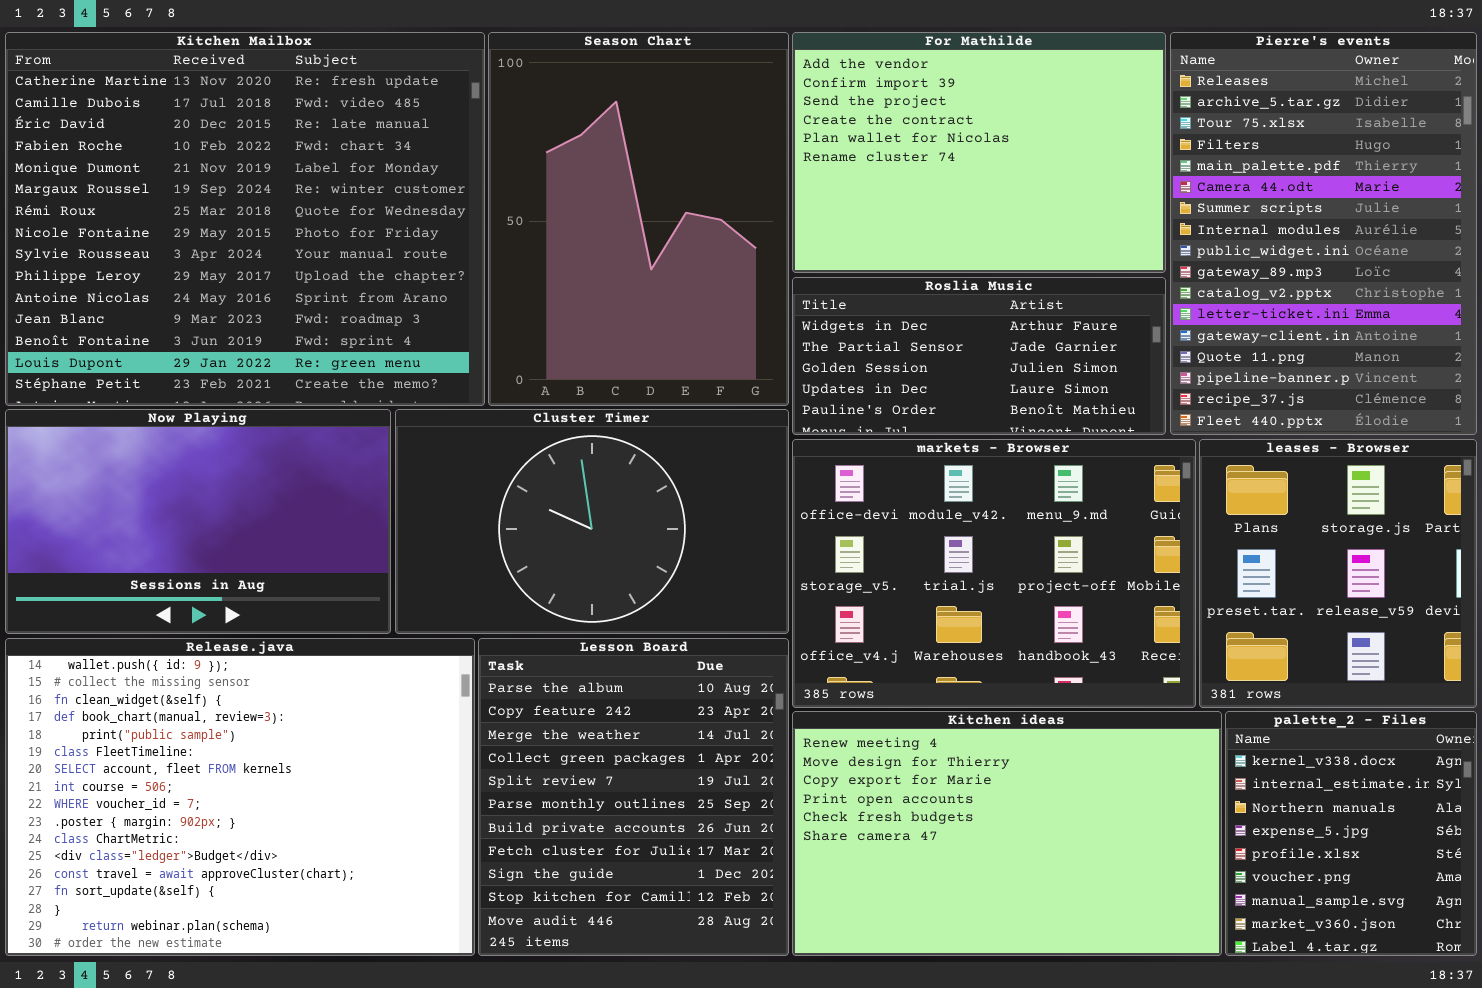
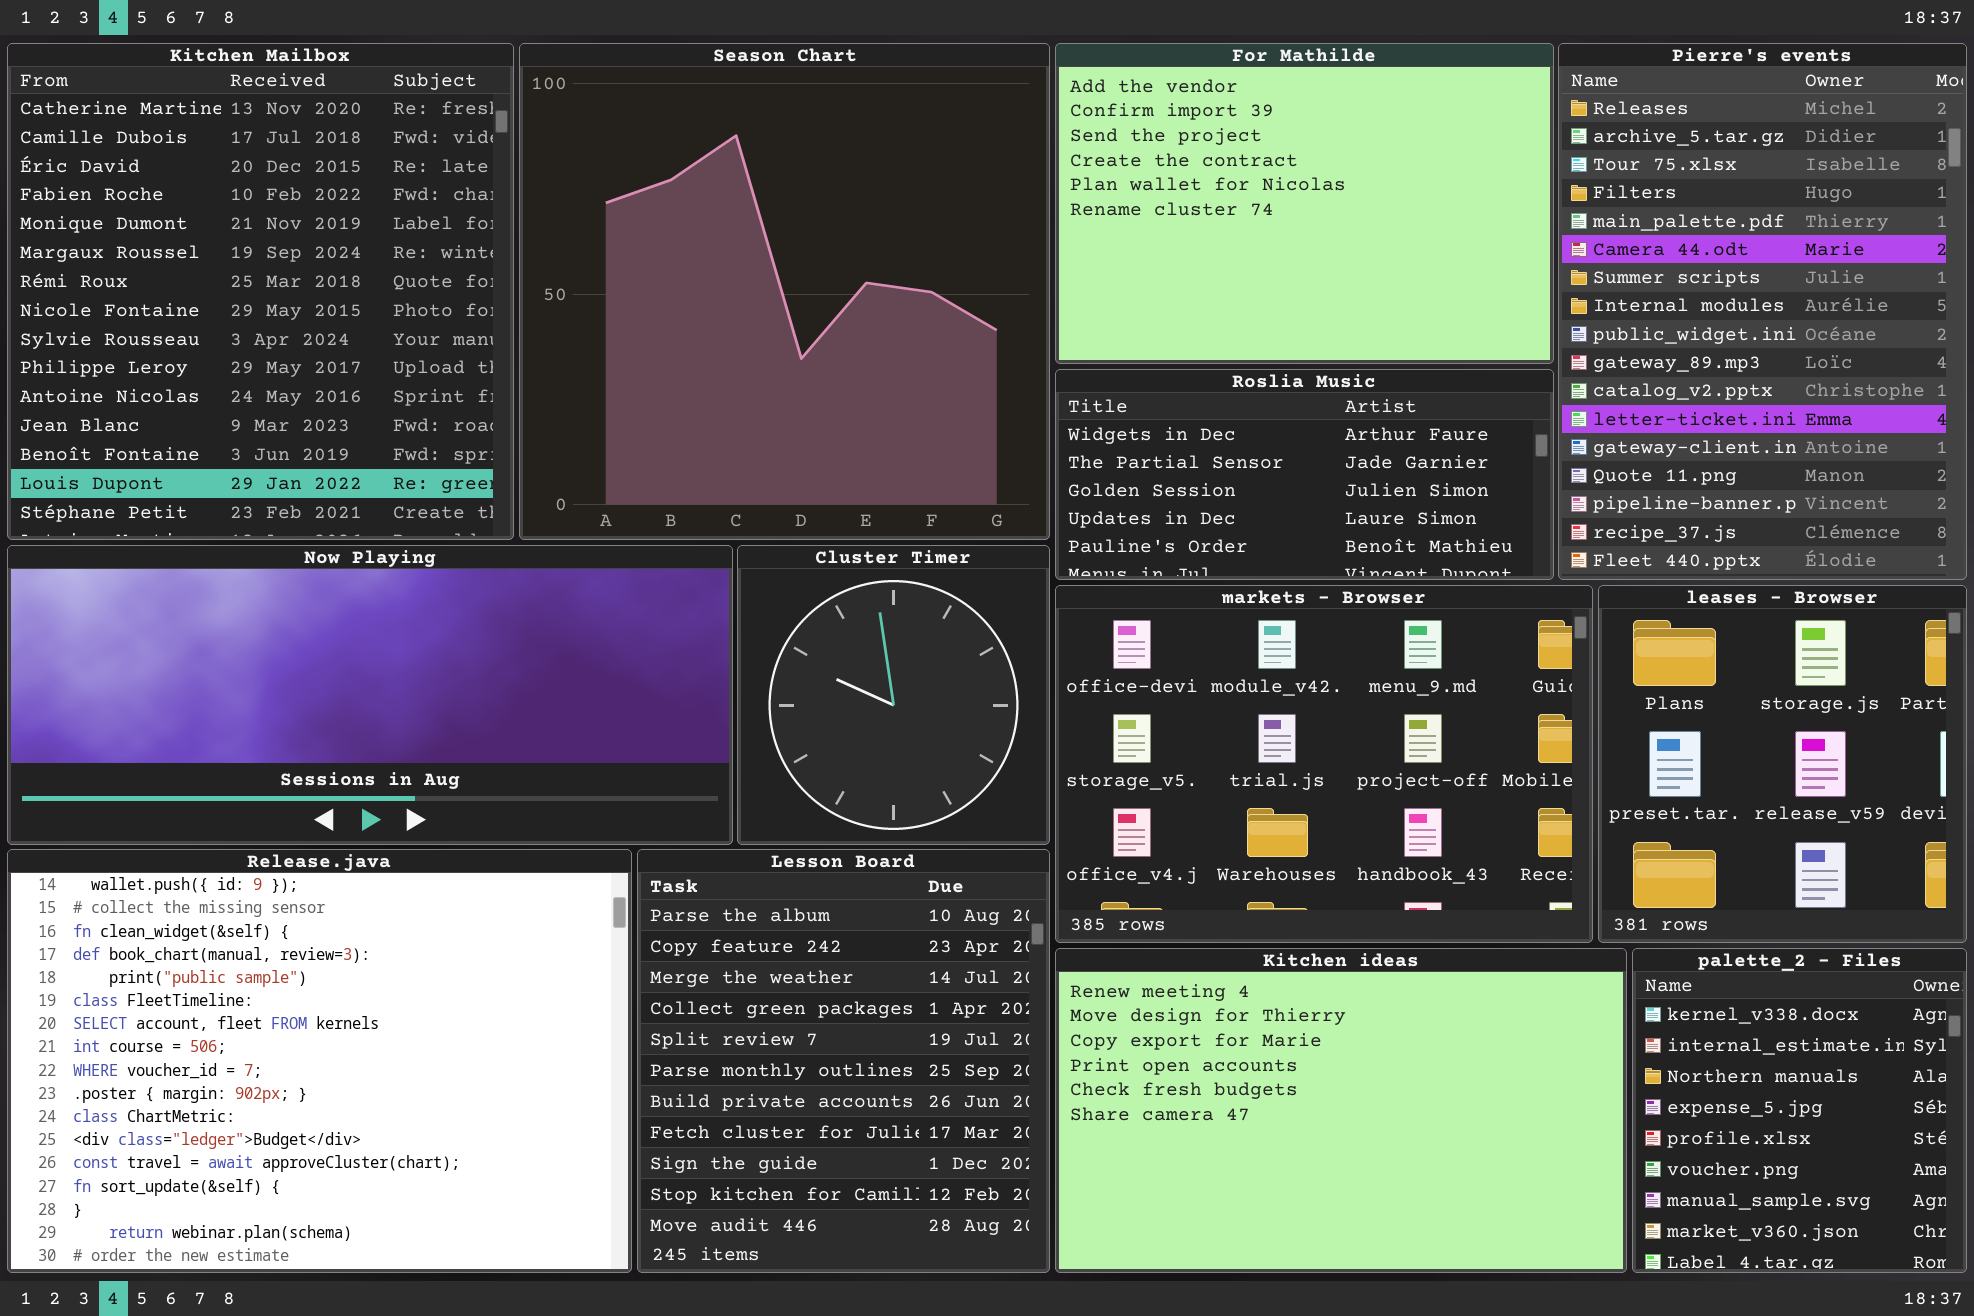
Kitchen Mailbox: [5,32,485,406] -> [7,43,514,540], resized
Season Chart: [488,32,789,406] -> [519,43,1050,540], resized
Now Playing: [5,409,391,634] -> [7,545,733,845], resized
Cluster Timer: [395,409,789,634] -> [737,545,1050,845], resized

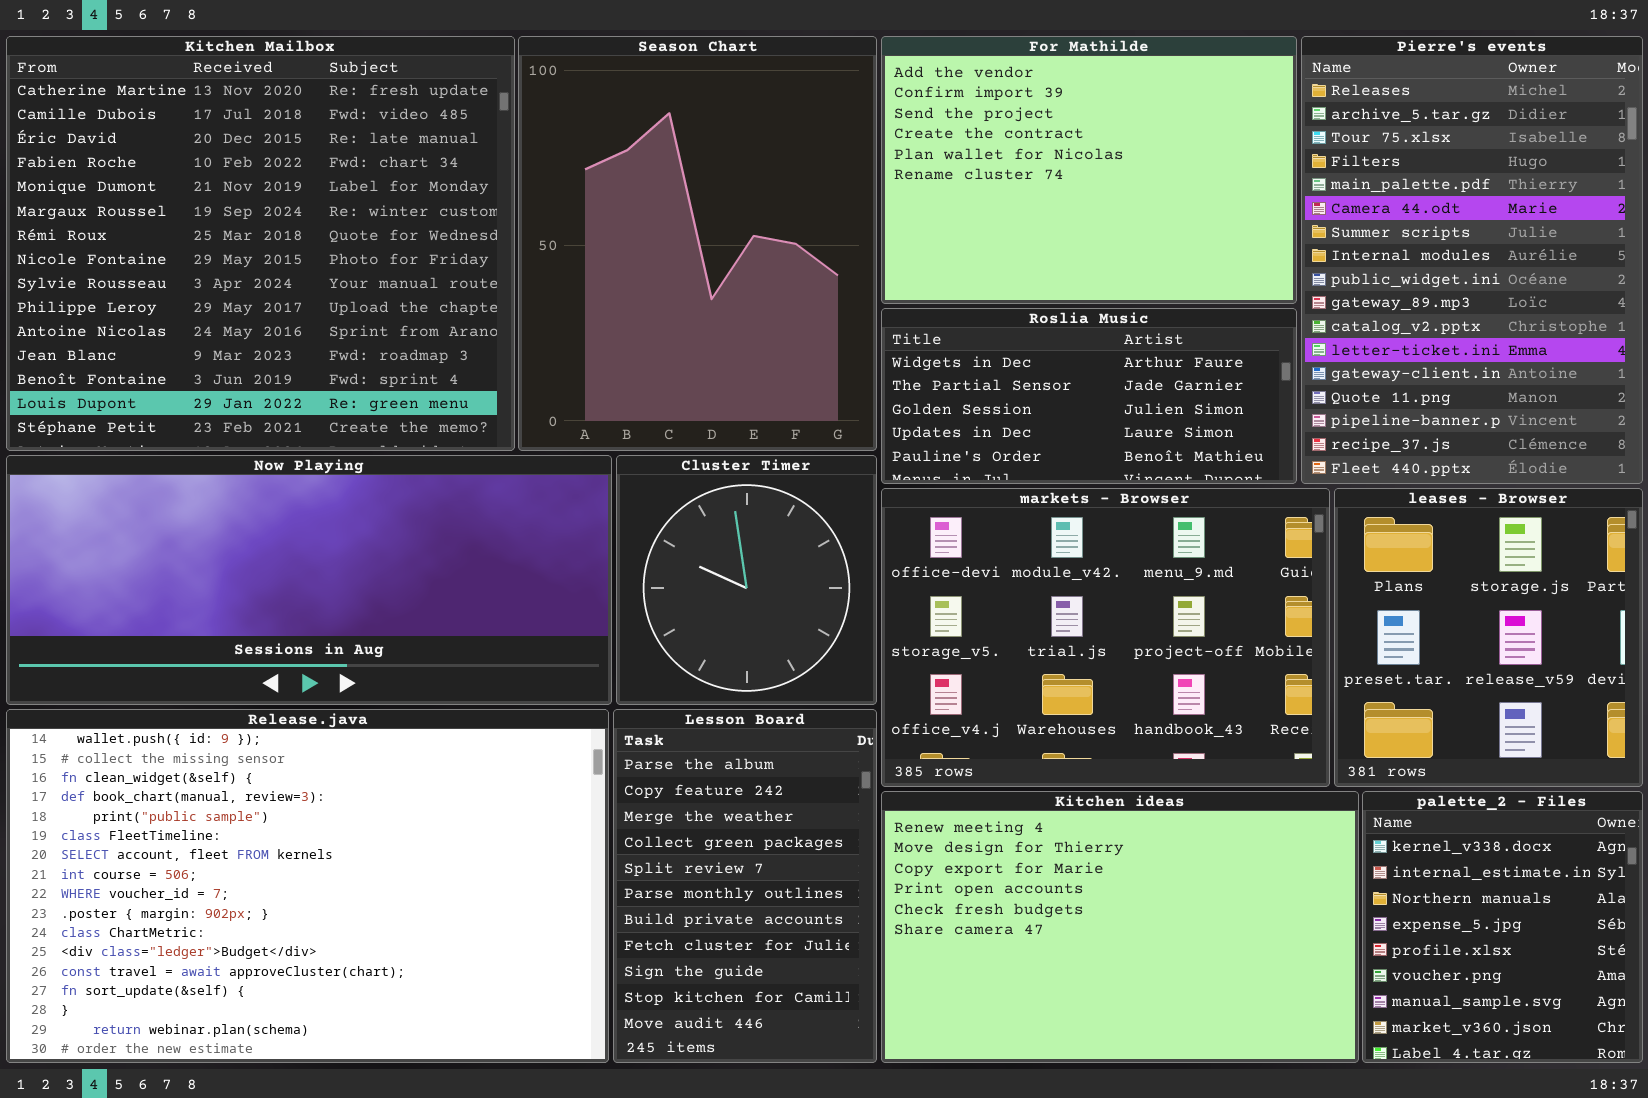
Kitchen Mailbox: [7,43,514,540] -> [6,36,515,451], resized
Season Chart: [519,43,1050,540] -> [518,36,877,451], resized
Release.java: [7,849,632,1273] -> [6,709,609,1063], resized
Lesson Board: [637,849,1050,1273] -> [613,709,877,1063], resized

